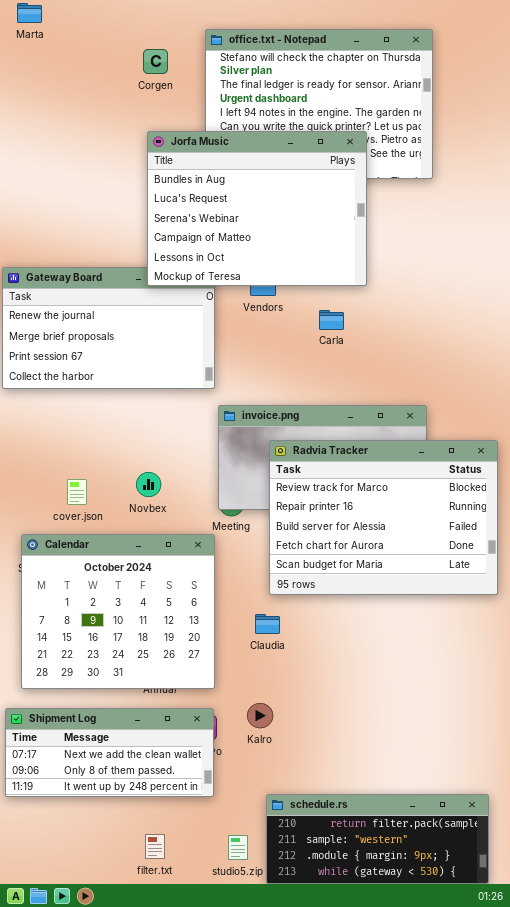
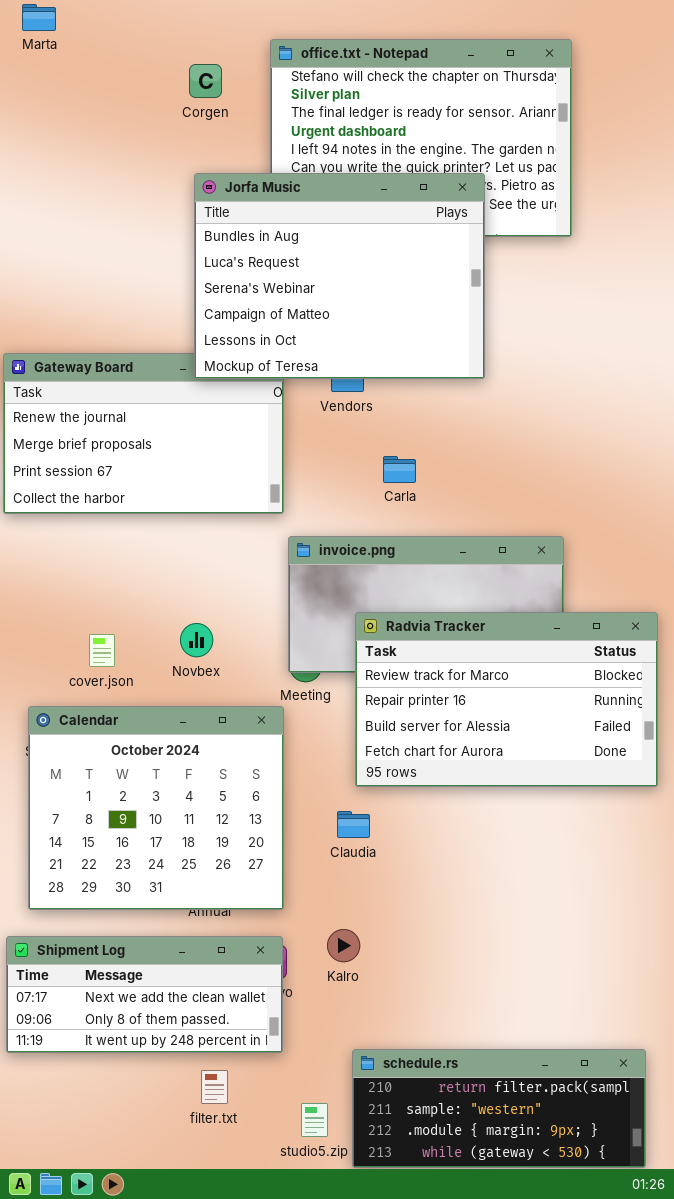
Carla: [319,310,344,330] -> [383,456,416,483], moved
Radvia Tracker: [269,440,498,595] -> [355,612,658,787], resized
filter.txt: [145,834,165,859] -> [201,1070,228,1104], moved

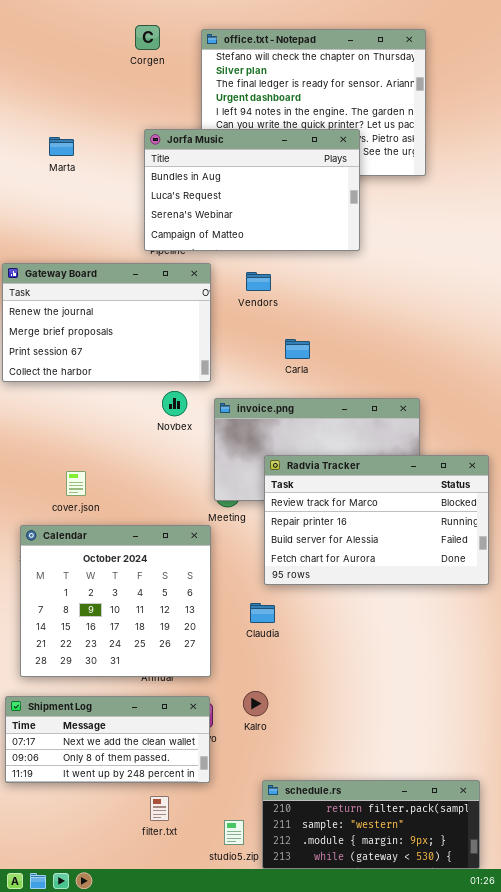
Marta: [22,4,56,31] -> [49,137,74,156], moved
Corgen: [189,64,222,98] -> [135,25,160,50], moved
Jorfa Music: [194,173,485,379] -> [144,129,360,251], resized
Novbex: [180,623,213,657] -> [162,391,187,416], moved

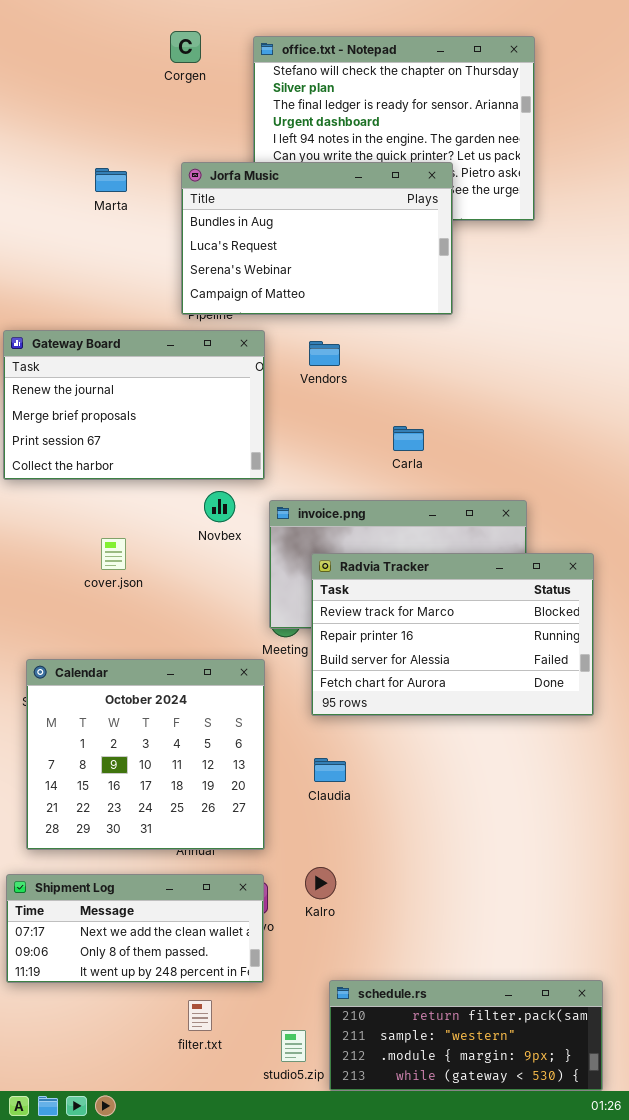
Marta: [49,137,74,156] -> [95,168,127,192], moved
Carla: [285,339,310,359] -> [393,426,424,451], moved
Radvia Tracker: [264,455,489,585] -> [311,553,594,716], moved
cover.json: [66,471,86,496] -> [101,538,126,570], moved

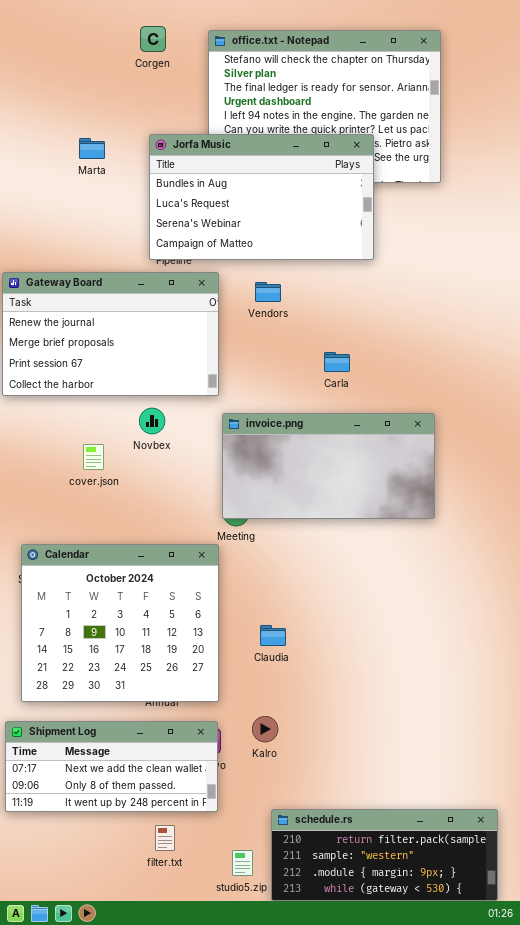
Novbex: [204,491,235,522] -> [139,408,165,434], moved
Radvia Tracker: [311,553,594,716] -> none, closed

